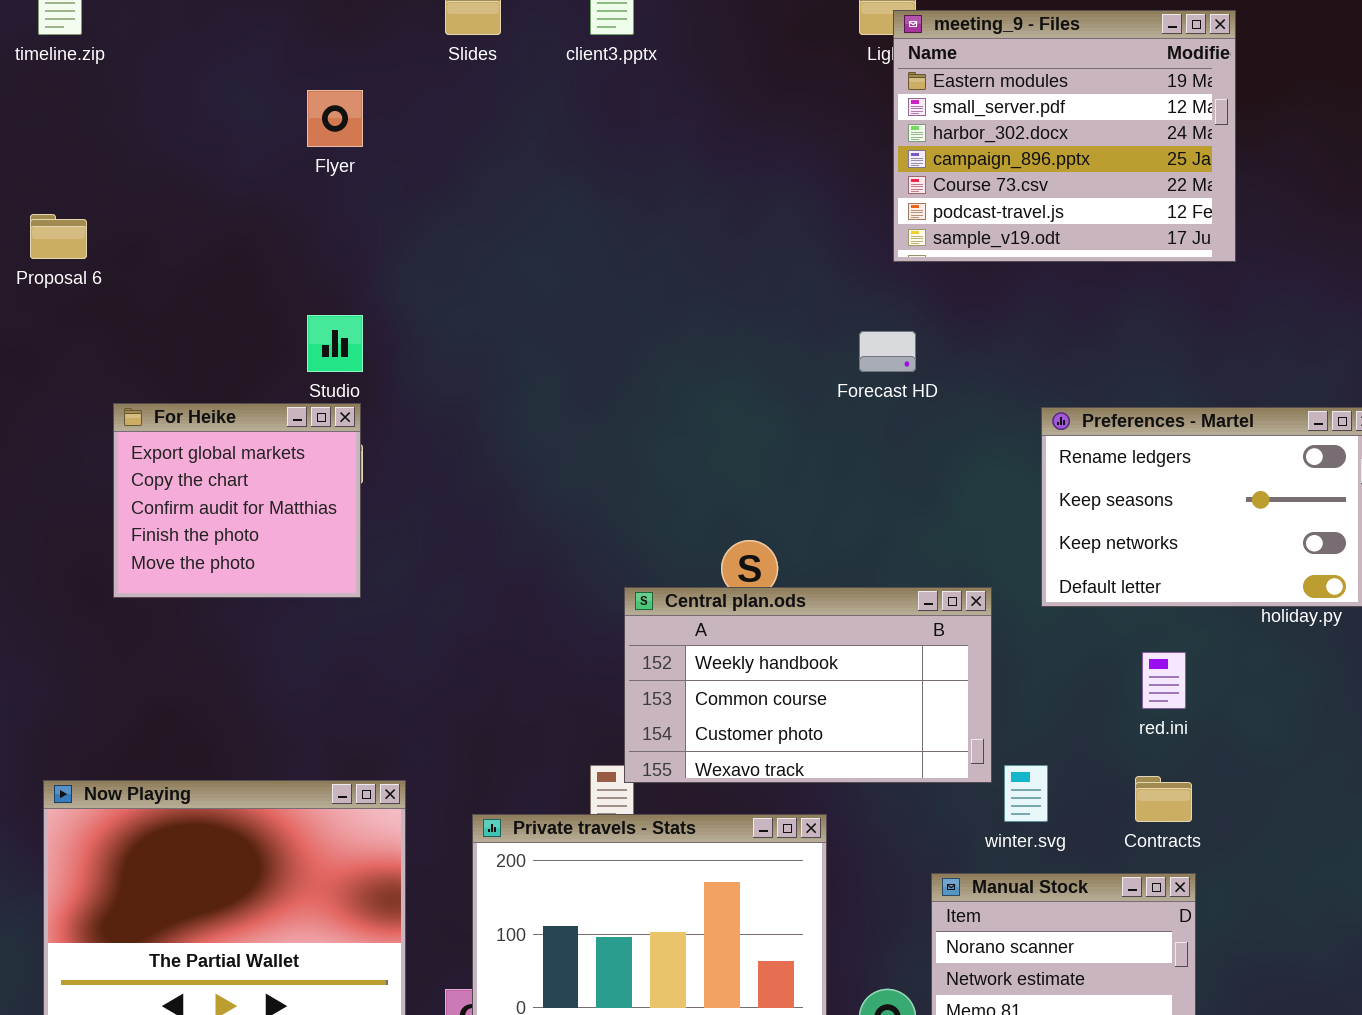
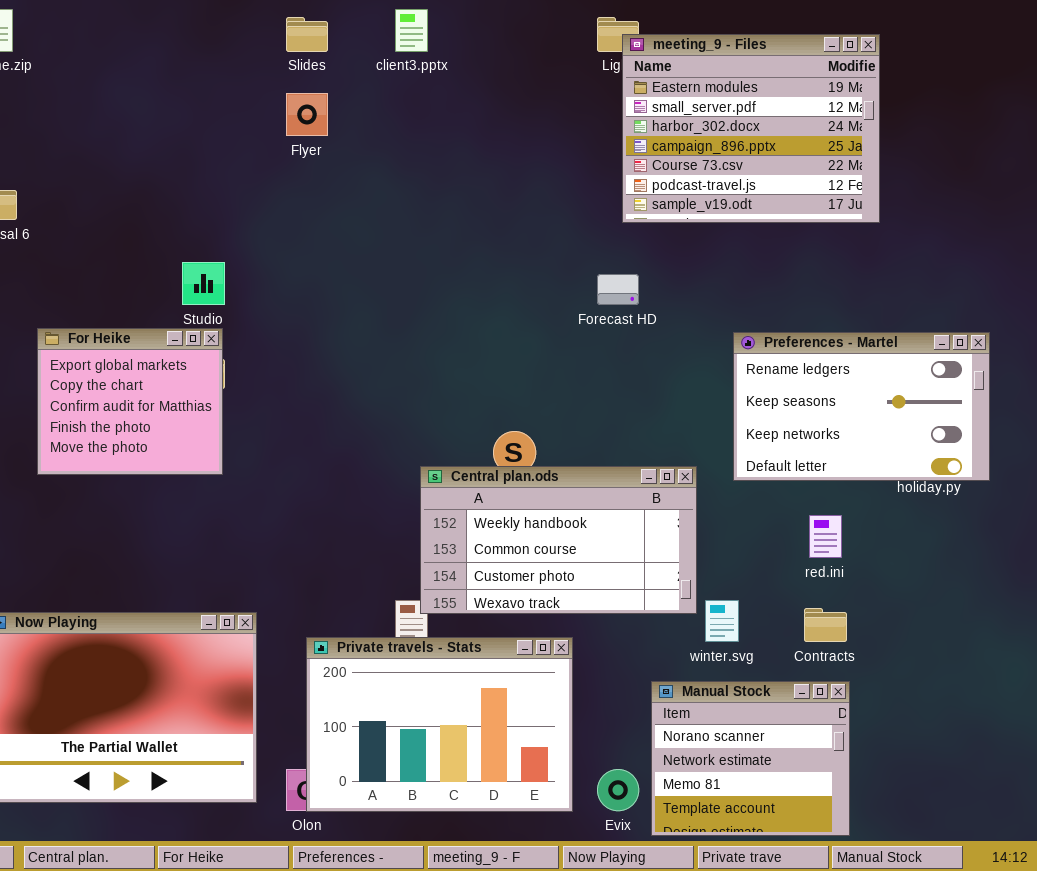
Flyer: [307,90,363,147] -> [286,93,328,136], moved

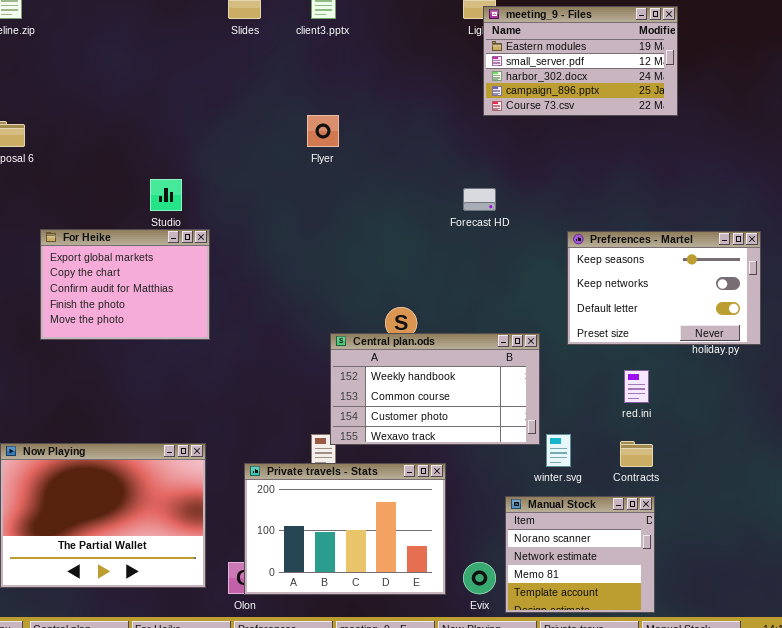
meeting_9 - Files: [622,34,880,223] -> [483,6,678,116], resized
Flyer: [286,93,328,136] -> [307,115,339,147], moved
For Heike: [37,328,223,475] -> [40,229,210,340], resized
Preferences - Martel: [733,332,990,481] -> [567,231,761,345], scrolled down 1 row

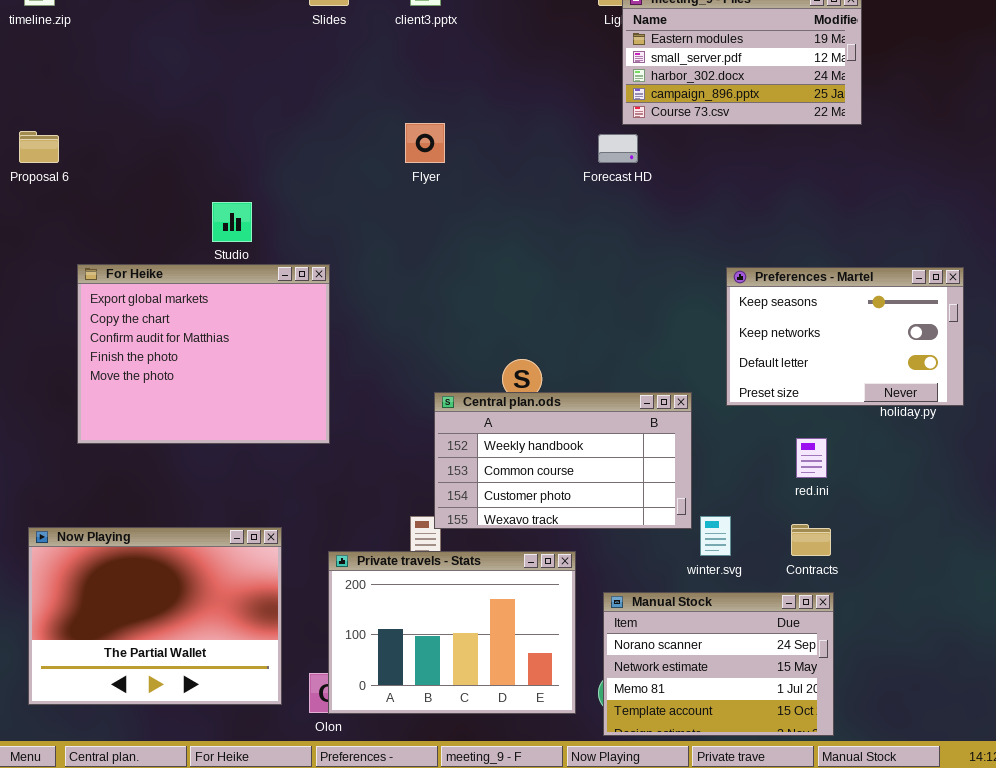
Forecast HD: [463,188,496,211] -> [598,134,638,163], moved
For Heike: [40,229,210,340] -> [77,264,330,444], resized
Manual Stock: [505,496,655,613] -> [603,592,834,736], resized

